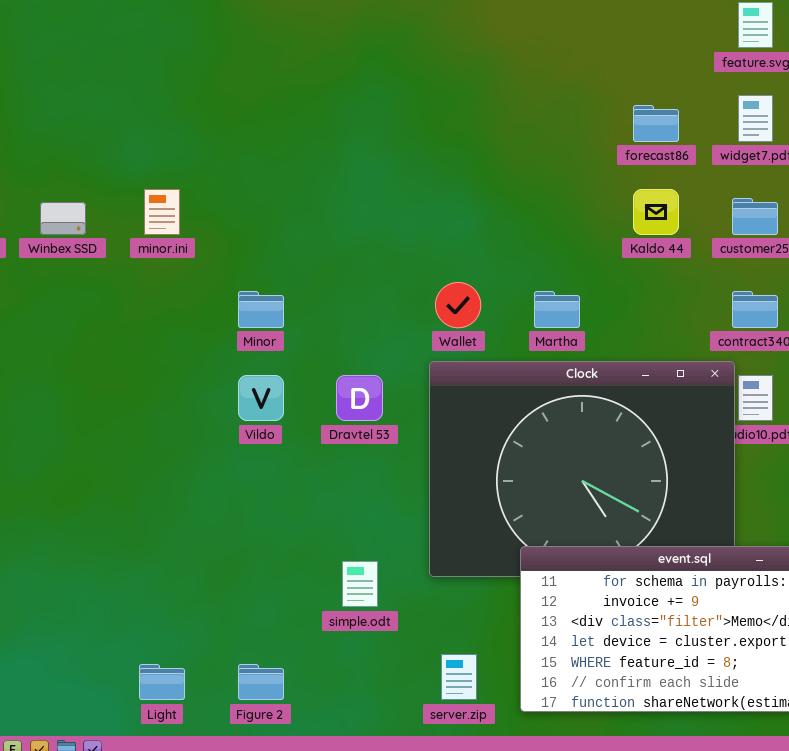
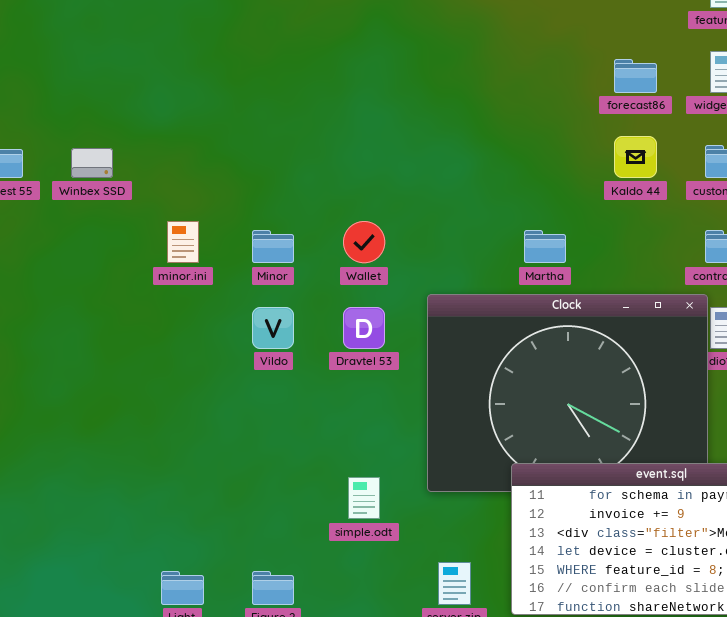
minor.ini: [144,189,180,235] -> [167,221,199,263], moved
Wallet: [435,282,481,328] -> [343,221,385,263], moved

